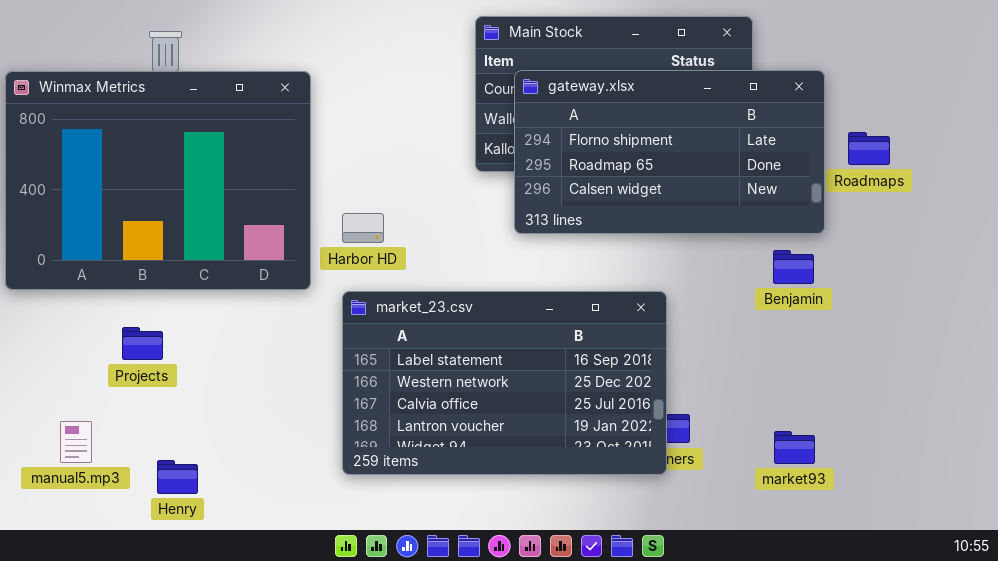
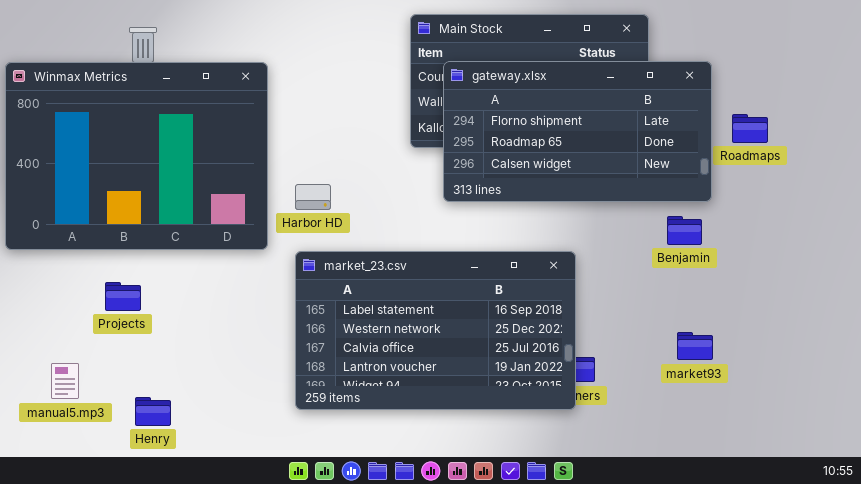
market93: [774,431,815,464] -> [677,332,713,360], moved

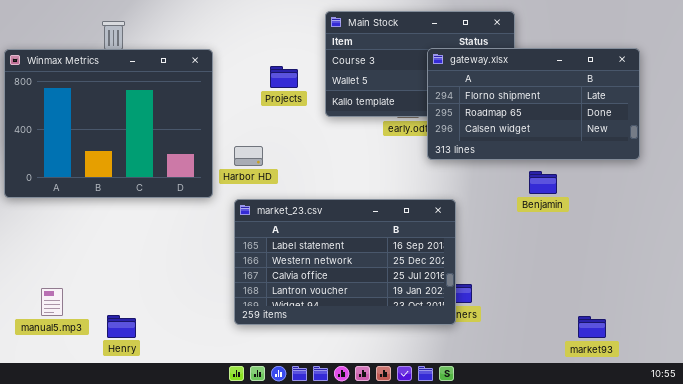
gateway.xlsx: [443,61,712,202] -> [427,48,640,160], moved
Projects: [105,282,141,311] -> [270,66,298,88], moved
market93: [677,332,713,360] -> [578,316,606,338], moved

